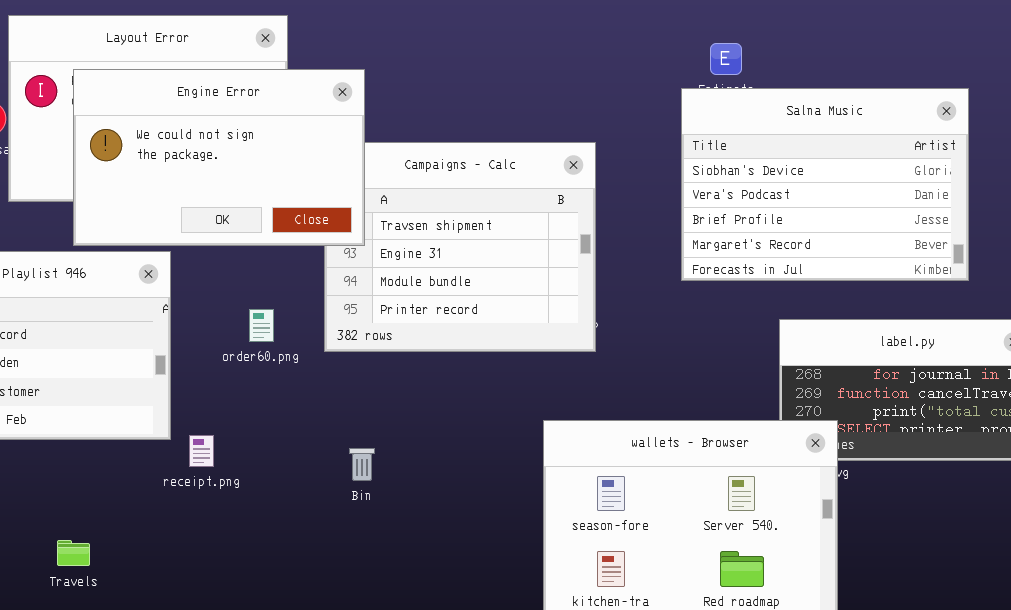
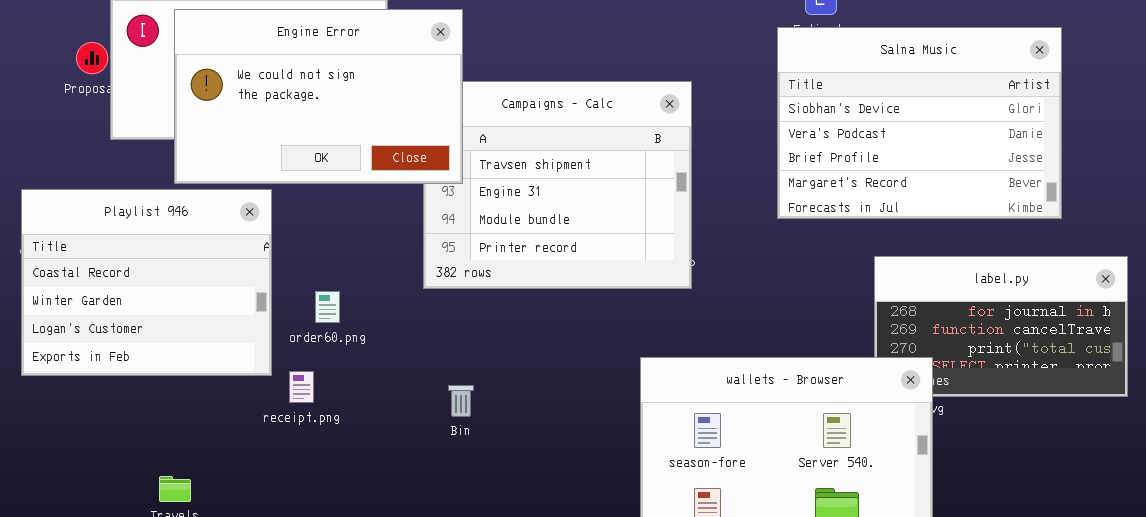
order60.png: [249,309,274,342] -> [315,291,340,323], moved

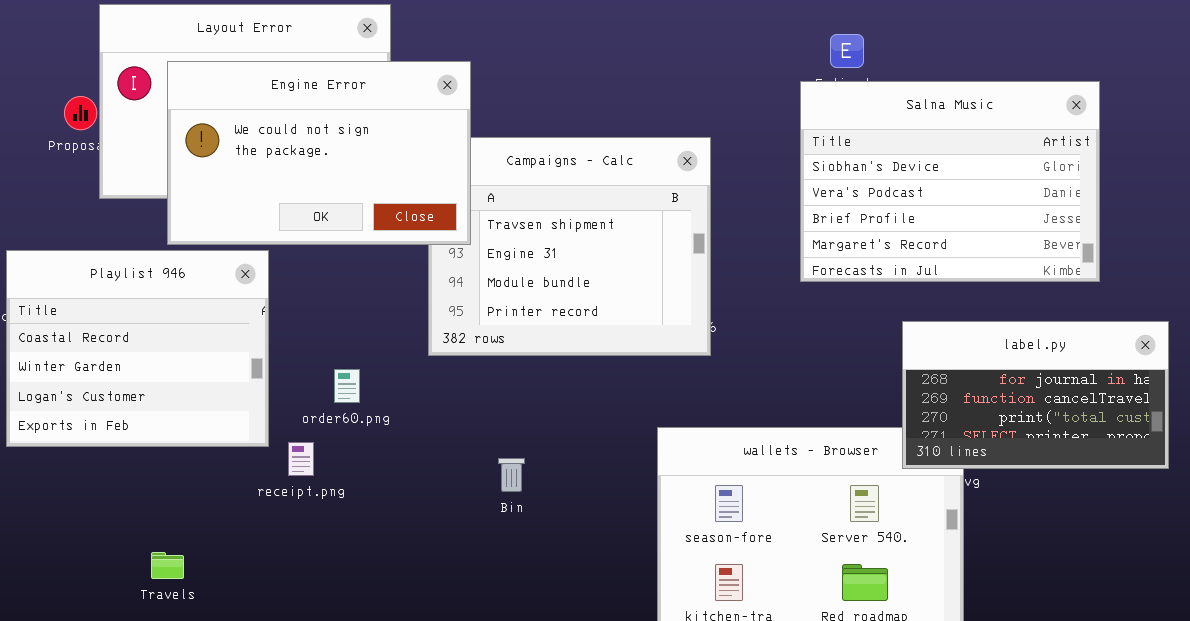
label.py: [874,256,1128,397] -> [902,321,1169,469], raised
order60.png: [315,291,340,323] -> [334,369,360,403], moved
Bin: [448,385,474,417] -> [498,458,525,492], moved

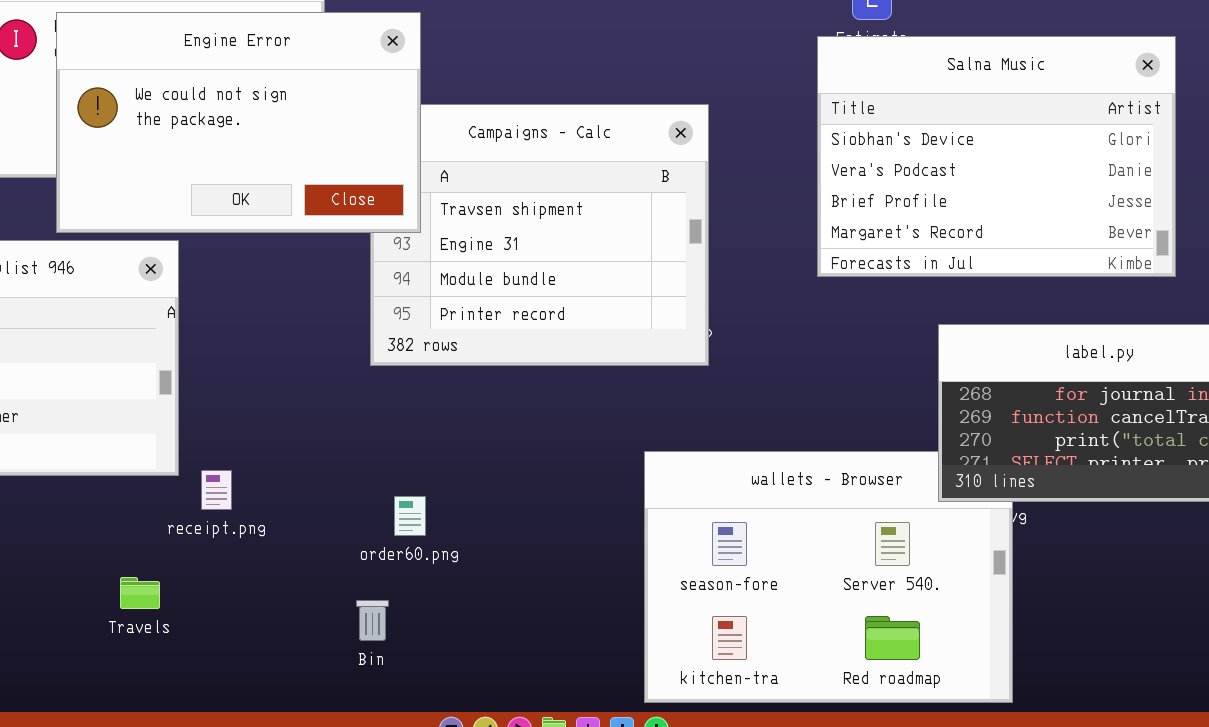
order60.png: [334,369,360,403] -> [394,496,426,536], moved
Bin: [498,458,525,492] -> [356,600,389,641], moved
Travels: [151,552,184,579] -> [120,577,160,609], moved

